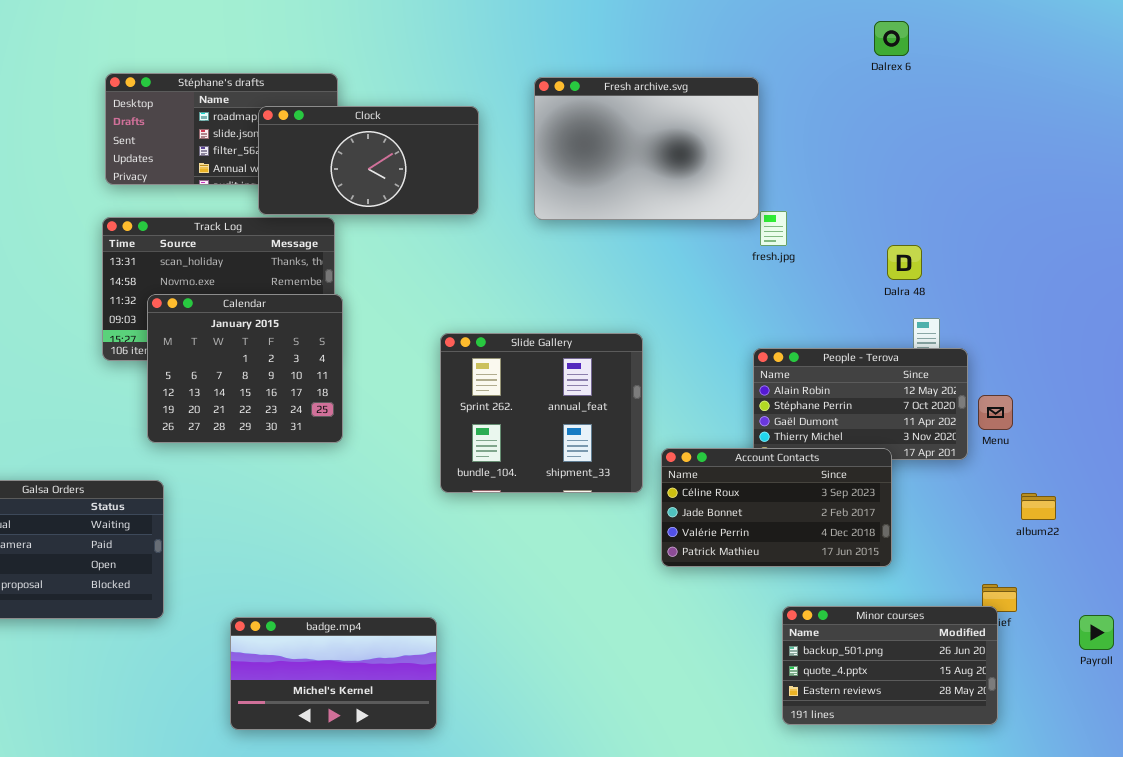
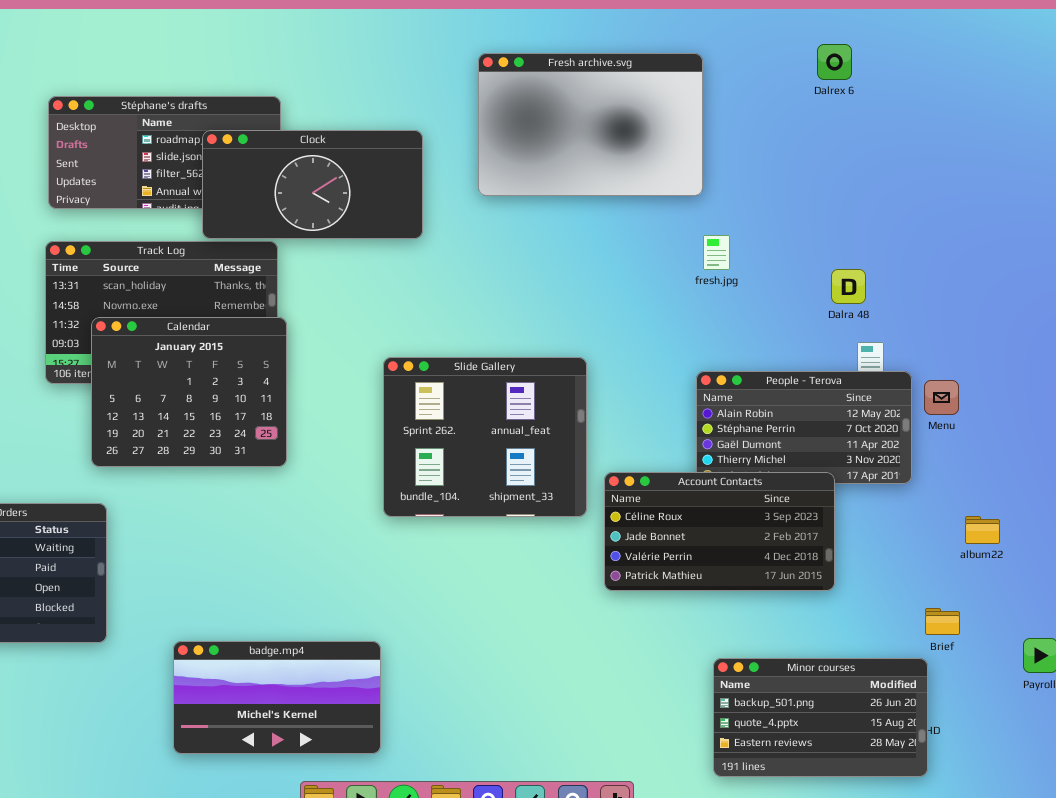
Fresh archive.svg: [534,77,759,220] -> [478,53,703,196], moved
Menu: [978,395,1013,430] -> [924,380,959,415], moved
Minor courses: [782,606,998,725] -> [713,658,928,777], moved

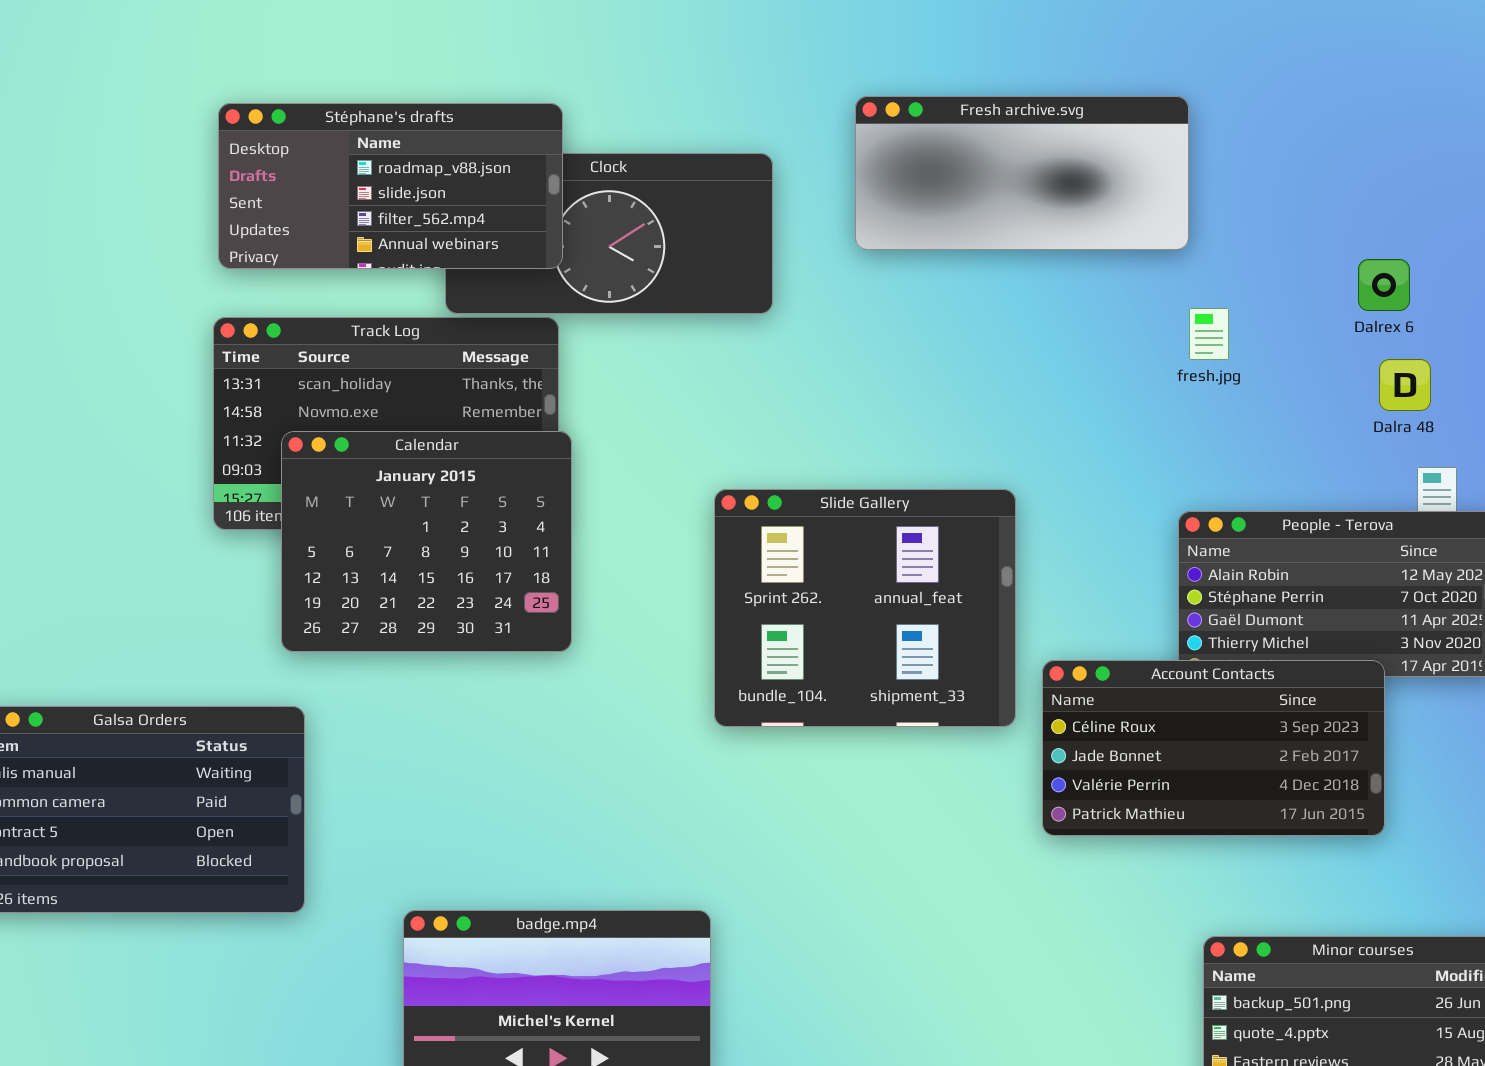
Dalrex 6: [817,44,852,80] -> [1358,259,1410,311], moved
Fresh archive.svg: [478,53,703,196] -> [855,96,1189,250], resized
Stéphane's drafts: [48,96,281,209] -> [218,103,563,269], raised

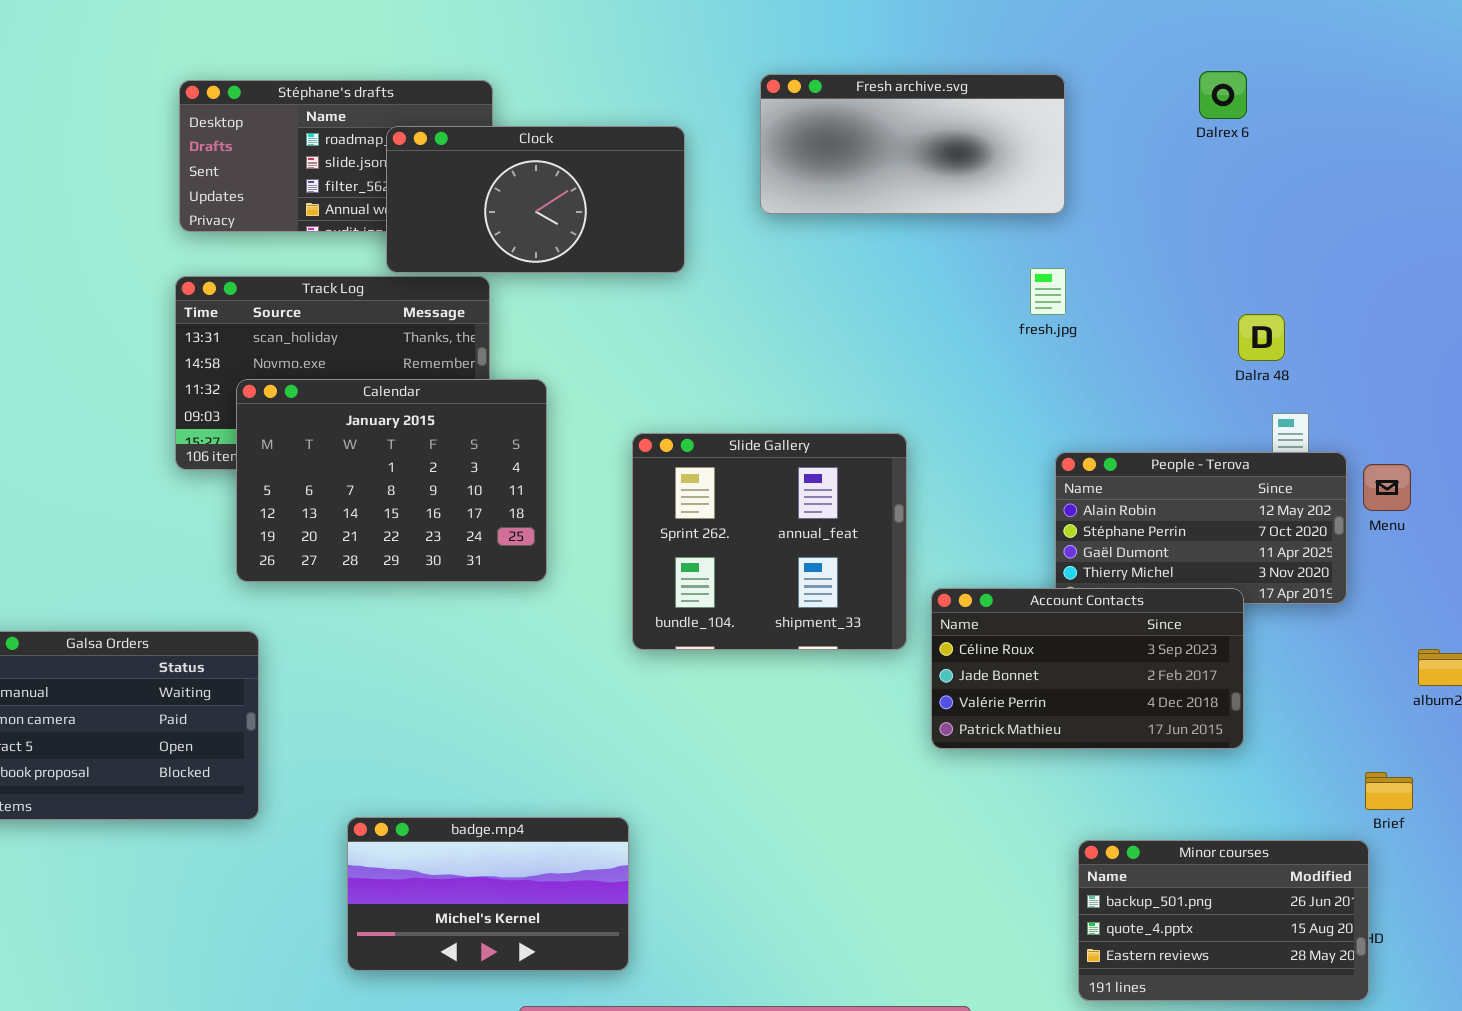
Clock: [445,153,773,314] -> [386,126,685,273], raised
Dalrex 6: [1358,259,1410,311] -> [1199,71,1247,119], moved
fresh.jpg: [1189,308,1229,360] -> [1030,268,1066,315], moved
Calendar: [281,431,572,652] -> [236,379,547,582], resized

